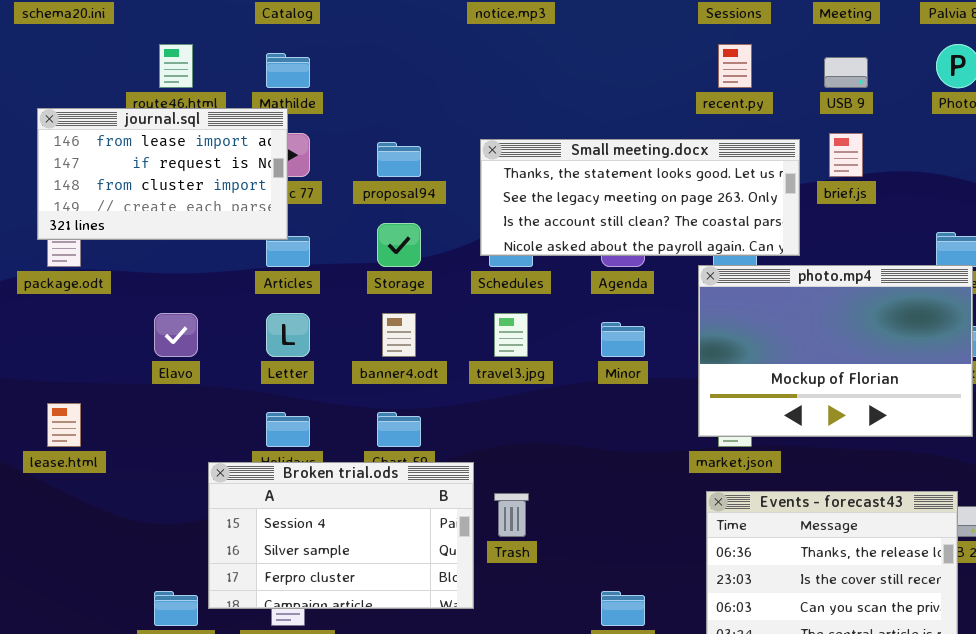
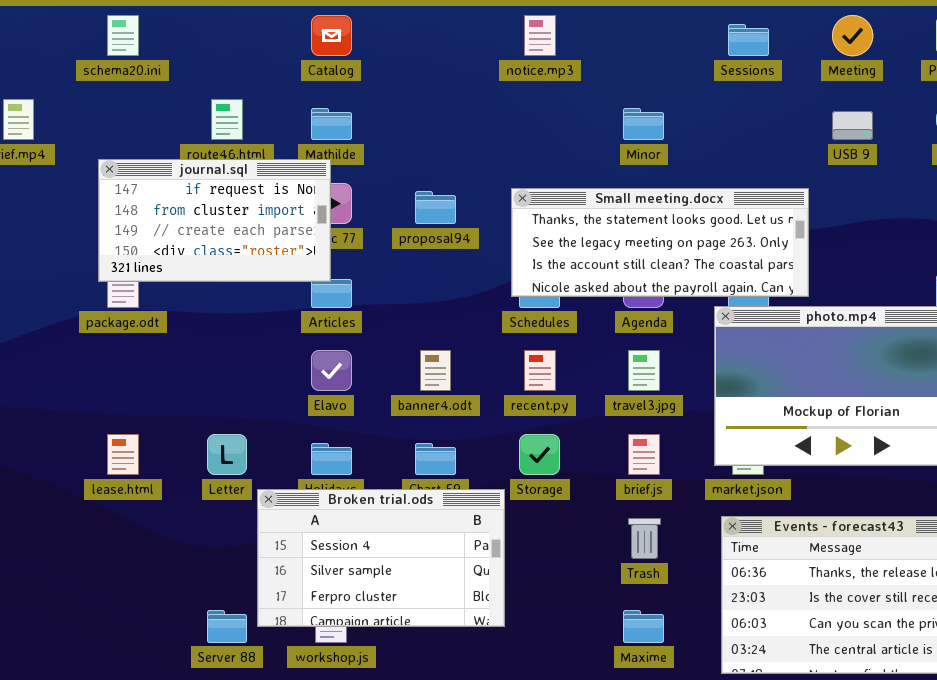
recent.py: [718,44,752,88] -> [524,350,556,391], moved
journal.sql: [37,108,288,240] -> [98,159,331,282], scrolled down 1 row
brief.js: [829,133,863,177] -> [628,434,660,475], moved
Storage: [377,223,421,267] -> [519,434,560,475], moved
Elavo: [154,313,198,357] -> [311,350,352,391], moved
Letter: [266,313,310,357] -> [207,434,247,475], moved
travel3.jpg: [494,313,528,357] -> [628,350,660,391], moved
Minor: [601,322,645,357] -> [623,108,664,140], moved
Trash: [494,493,529,537] -> [628,518,661,559], moved

